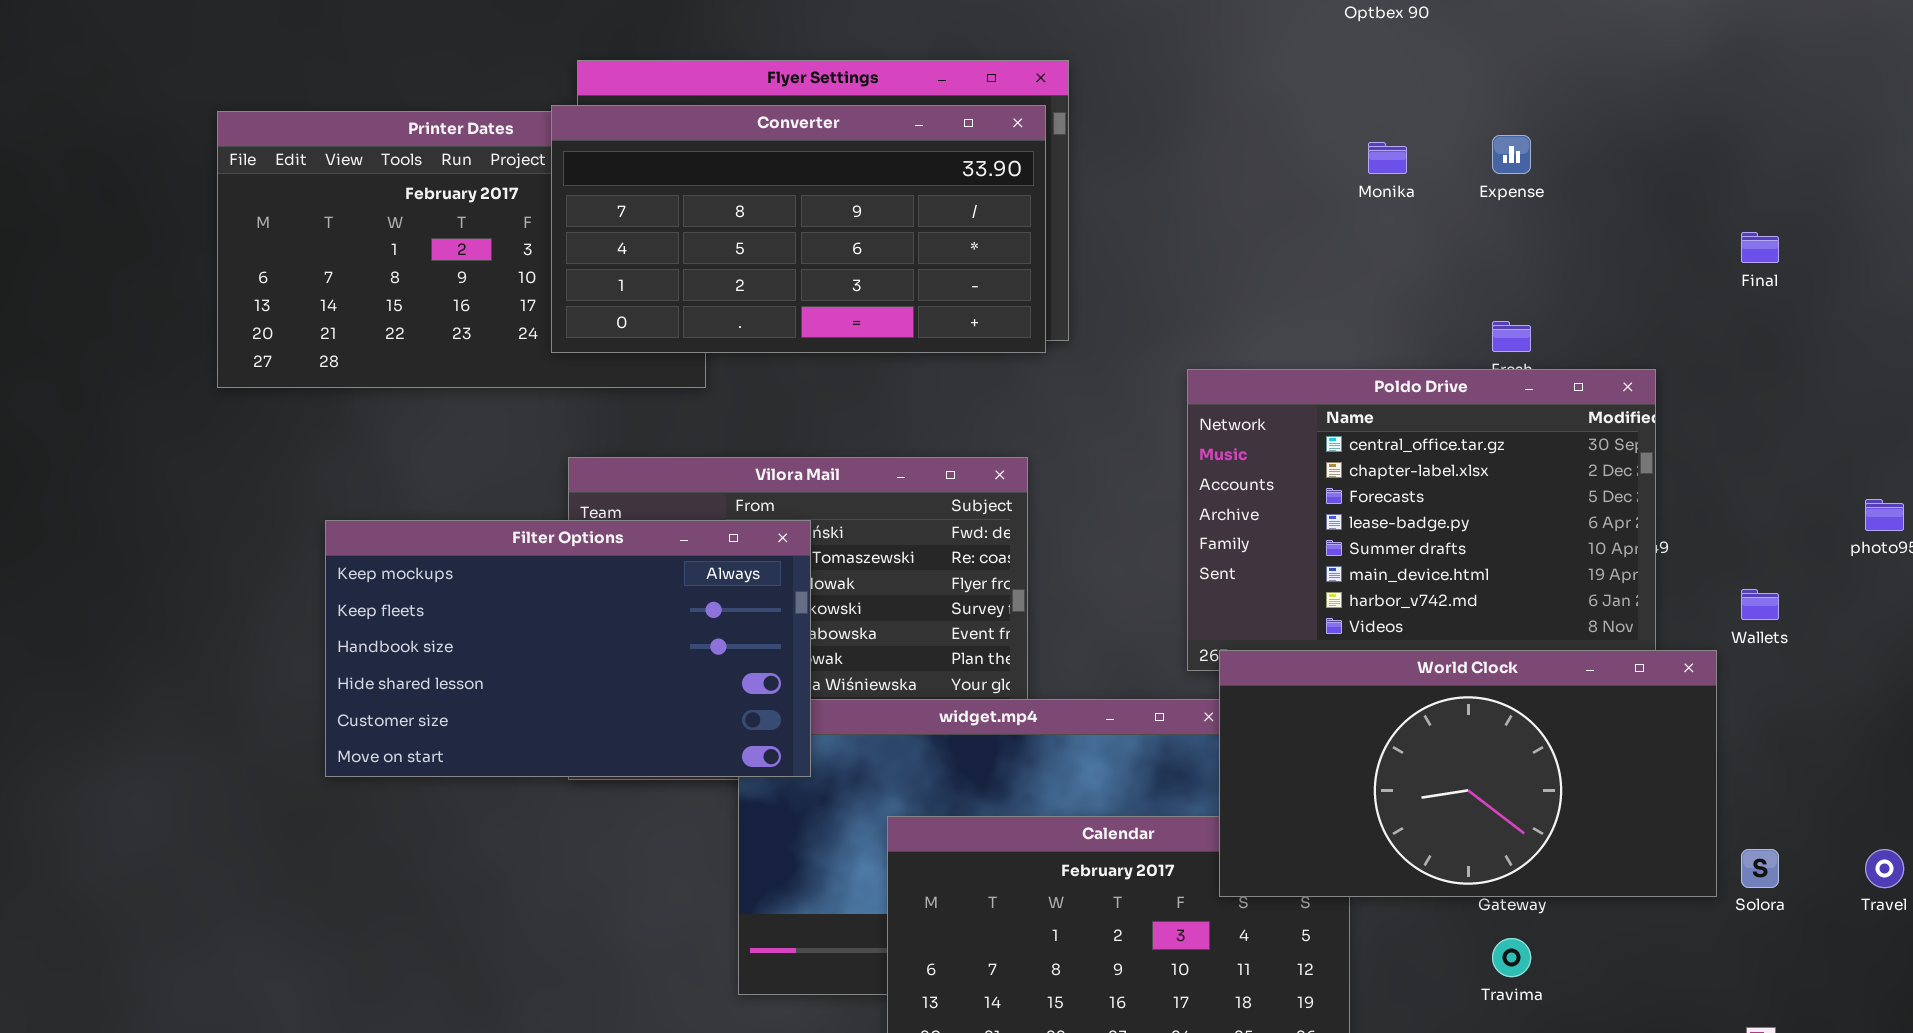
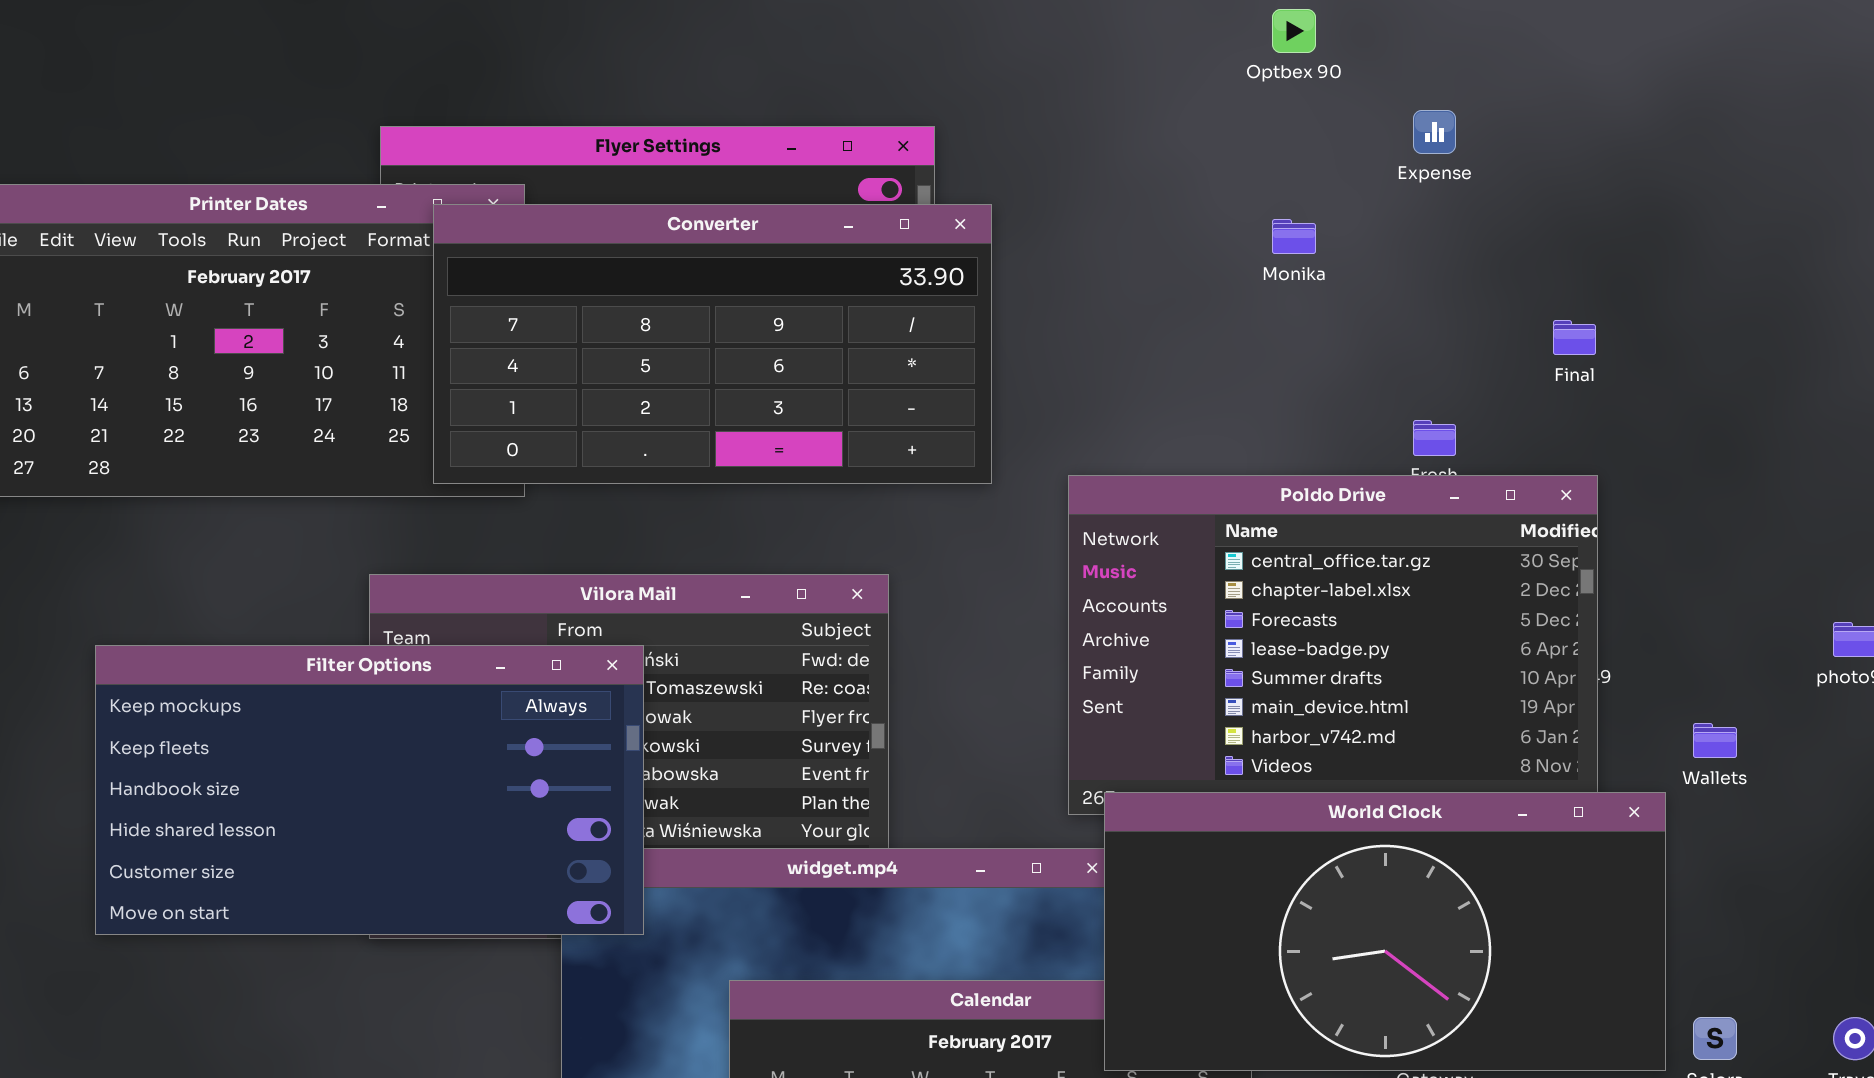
Converter: [551,105,1046,353] -> [433,204,992,484], moved
Expense: [1492,135,1531,174] -> [1413,110,1456,154], moved
Final: [1741,232,1779,263] -> [1553,320,1596,355], moved

